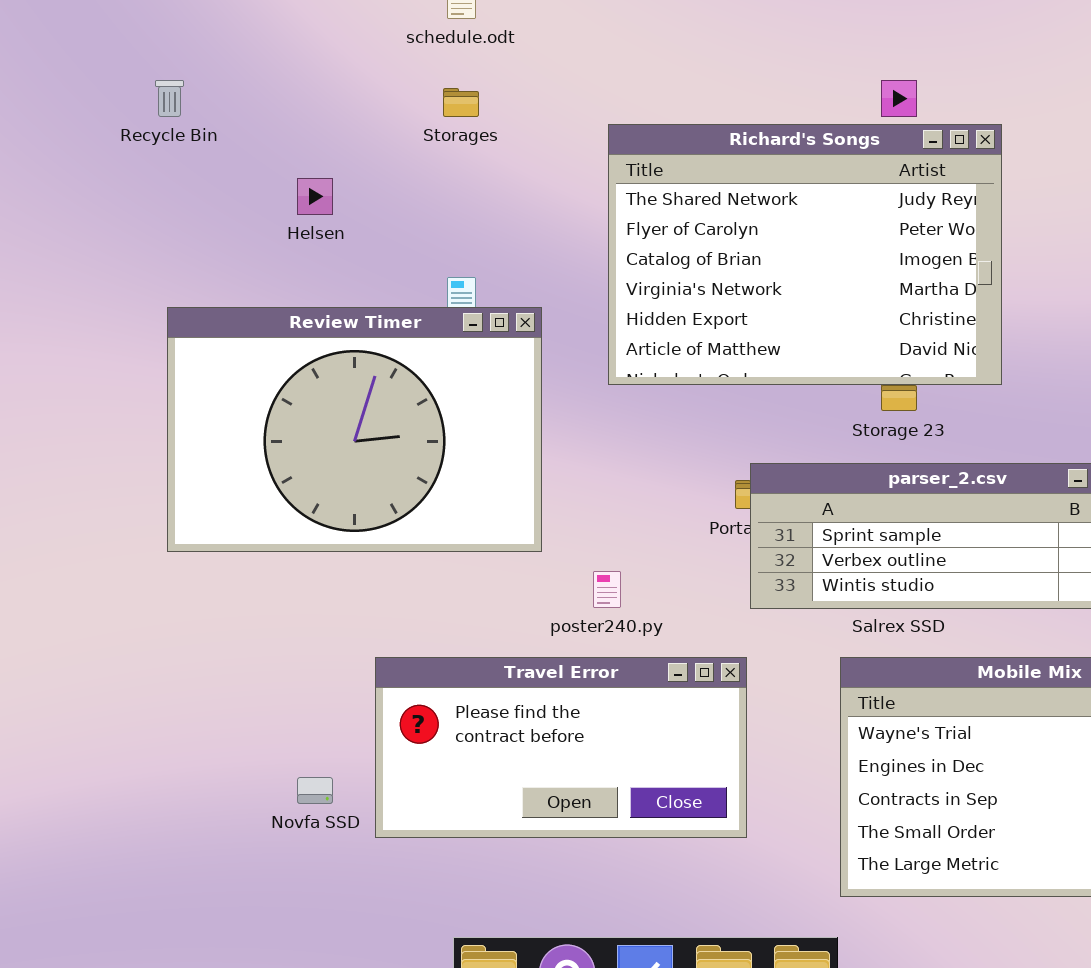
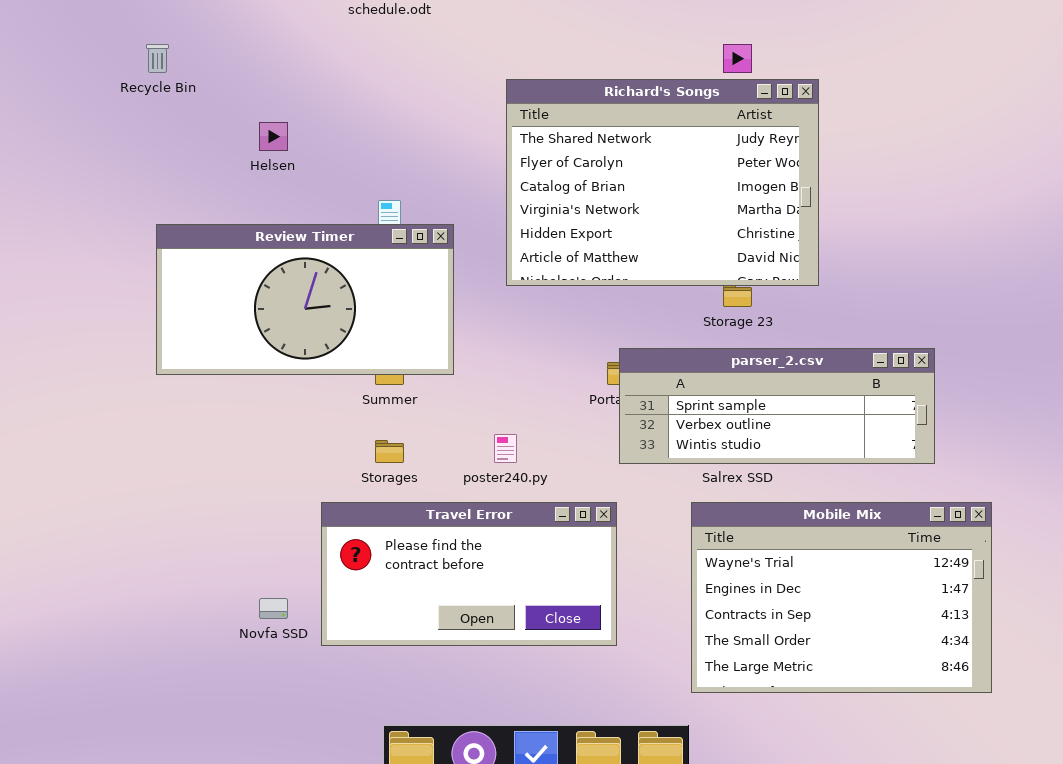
Storages: [443,88,479,117] -> [375,440,404,463], moved
Review Timer: [167,307,542,552] -> [156,224,454,375], resized

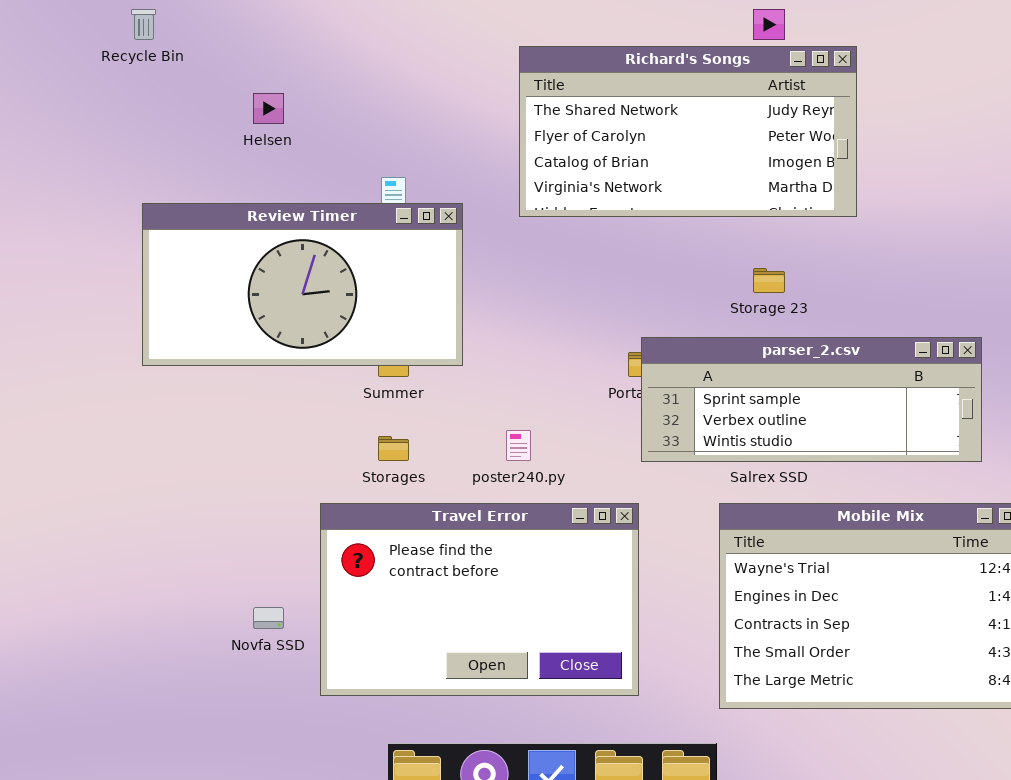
Richard's Songs: [506,79,819,286] -> [519,46,857,217], resized
Travel Error: [321,502,617,646] -> [320,503,639,696], resized

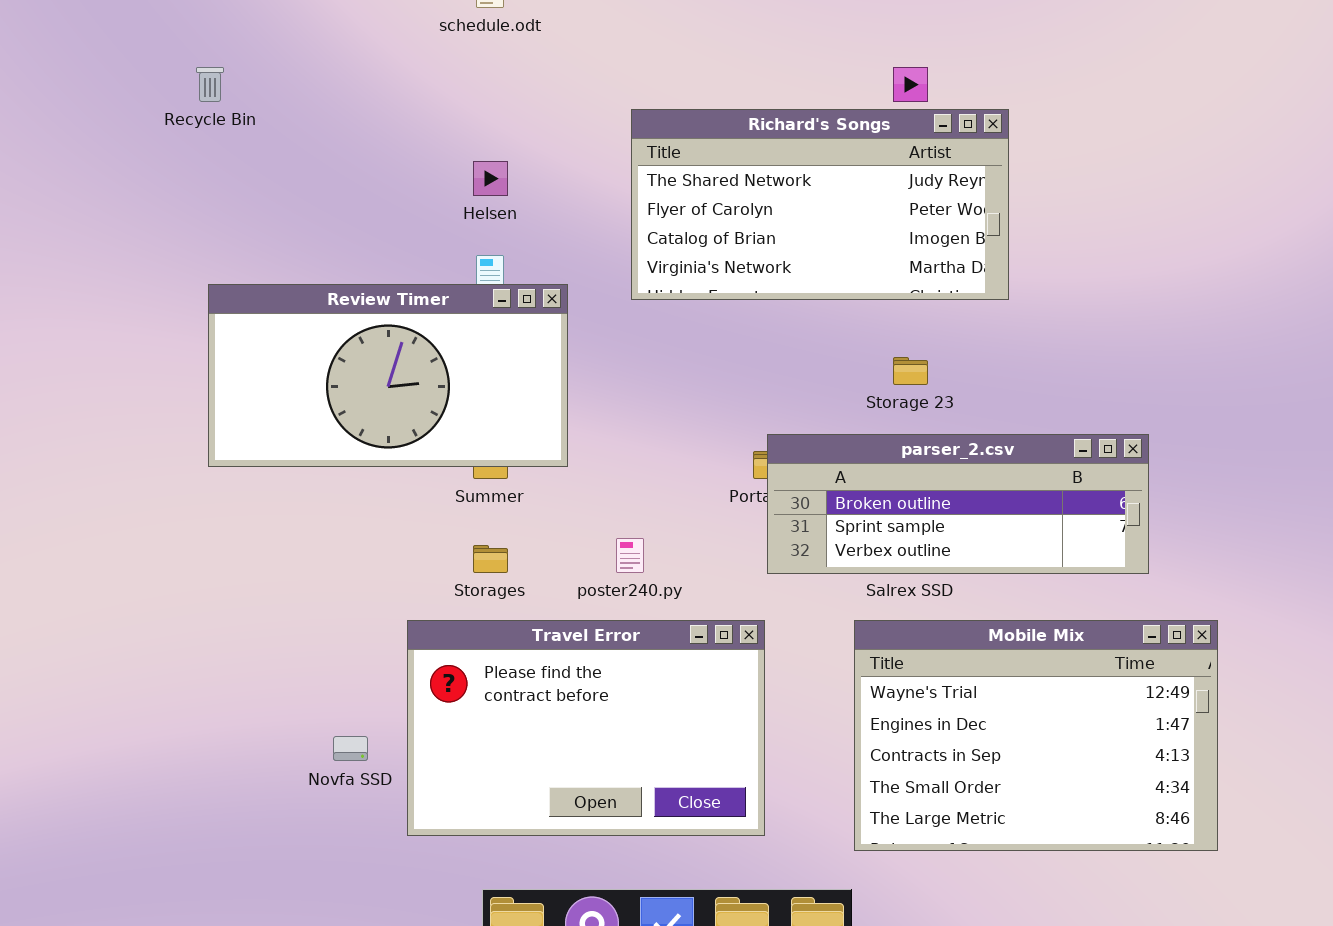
Helsen: [253,93,284,124] -> [473,161,508,196], moved
parser_2.csv: [641,337,982,462] -> [767,434,1149,574], scrolled up 1 row

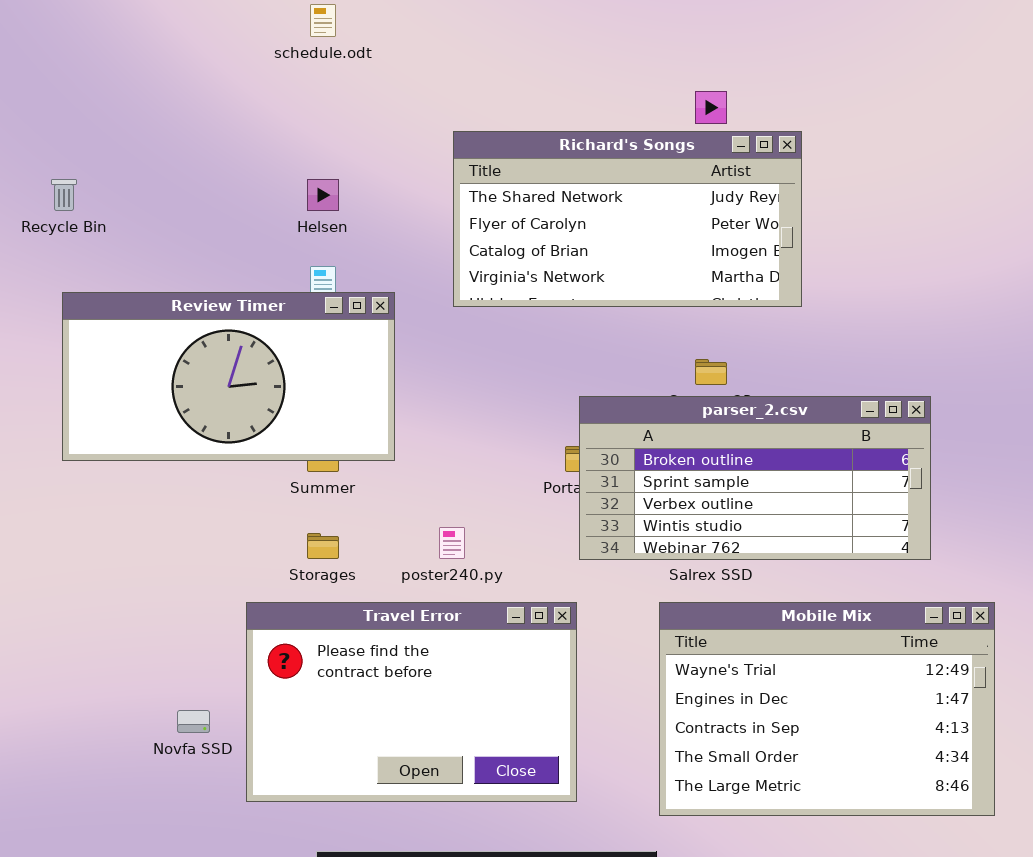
Recycle Bin: [196,67,224,102] -> [51,179,77,211], moved
parser_2.csv: [767,434,1149,574] -> [579,396,931,560], resized

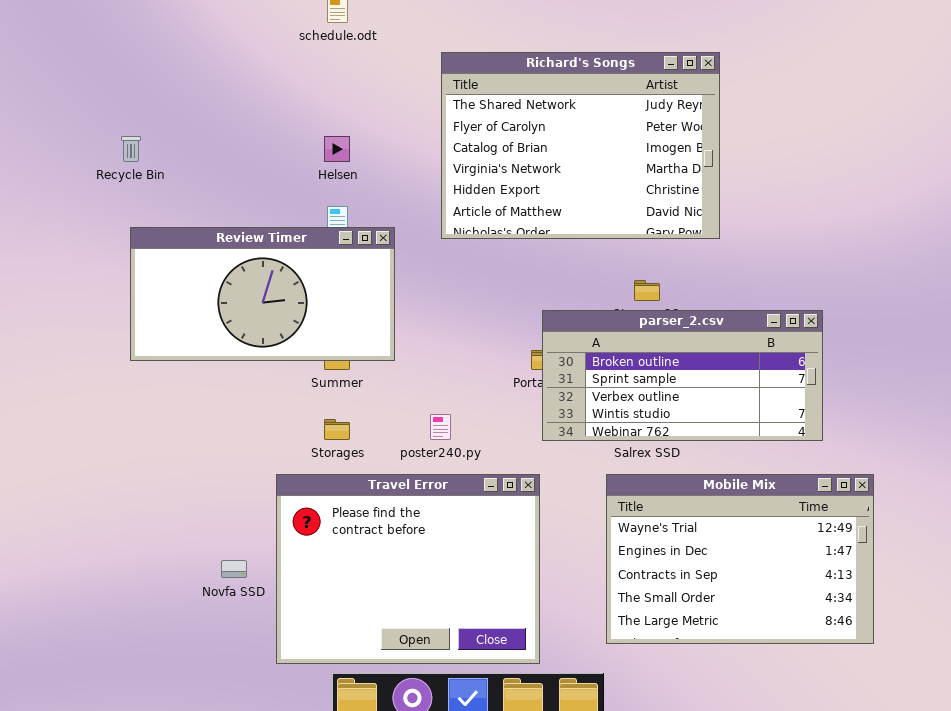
Richard's Songs: [453,131,802,307] -> [441,52,720,239], resized
Travel Error: [246,602,577,802] -> [276,474,540,664], resized

